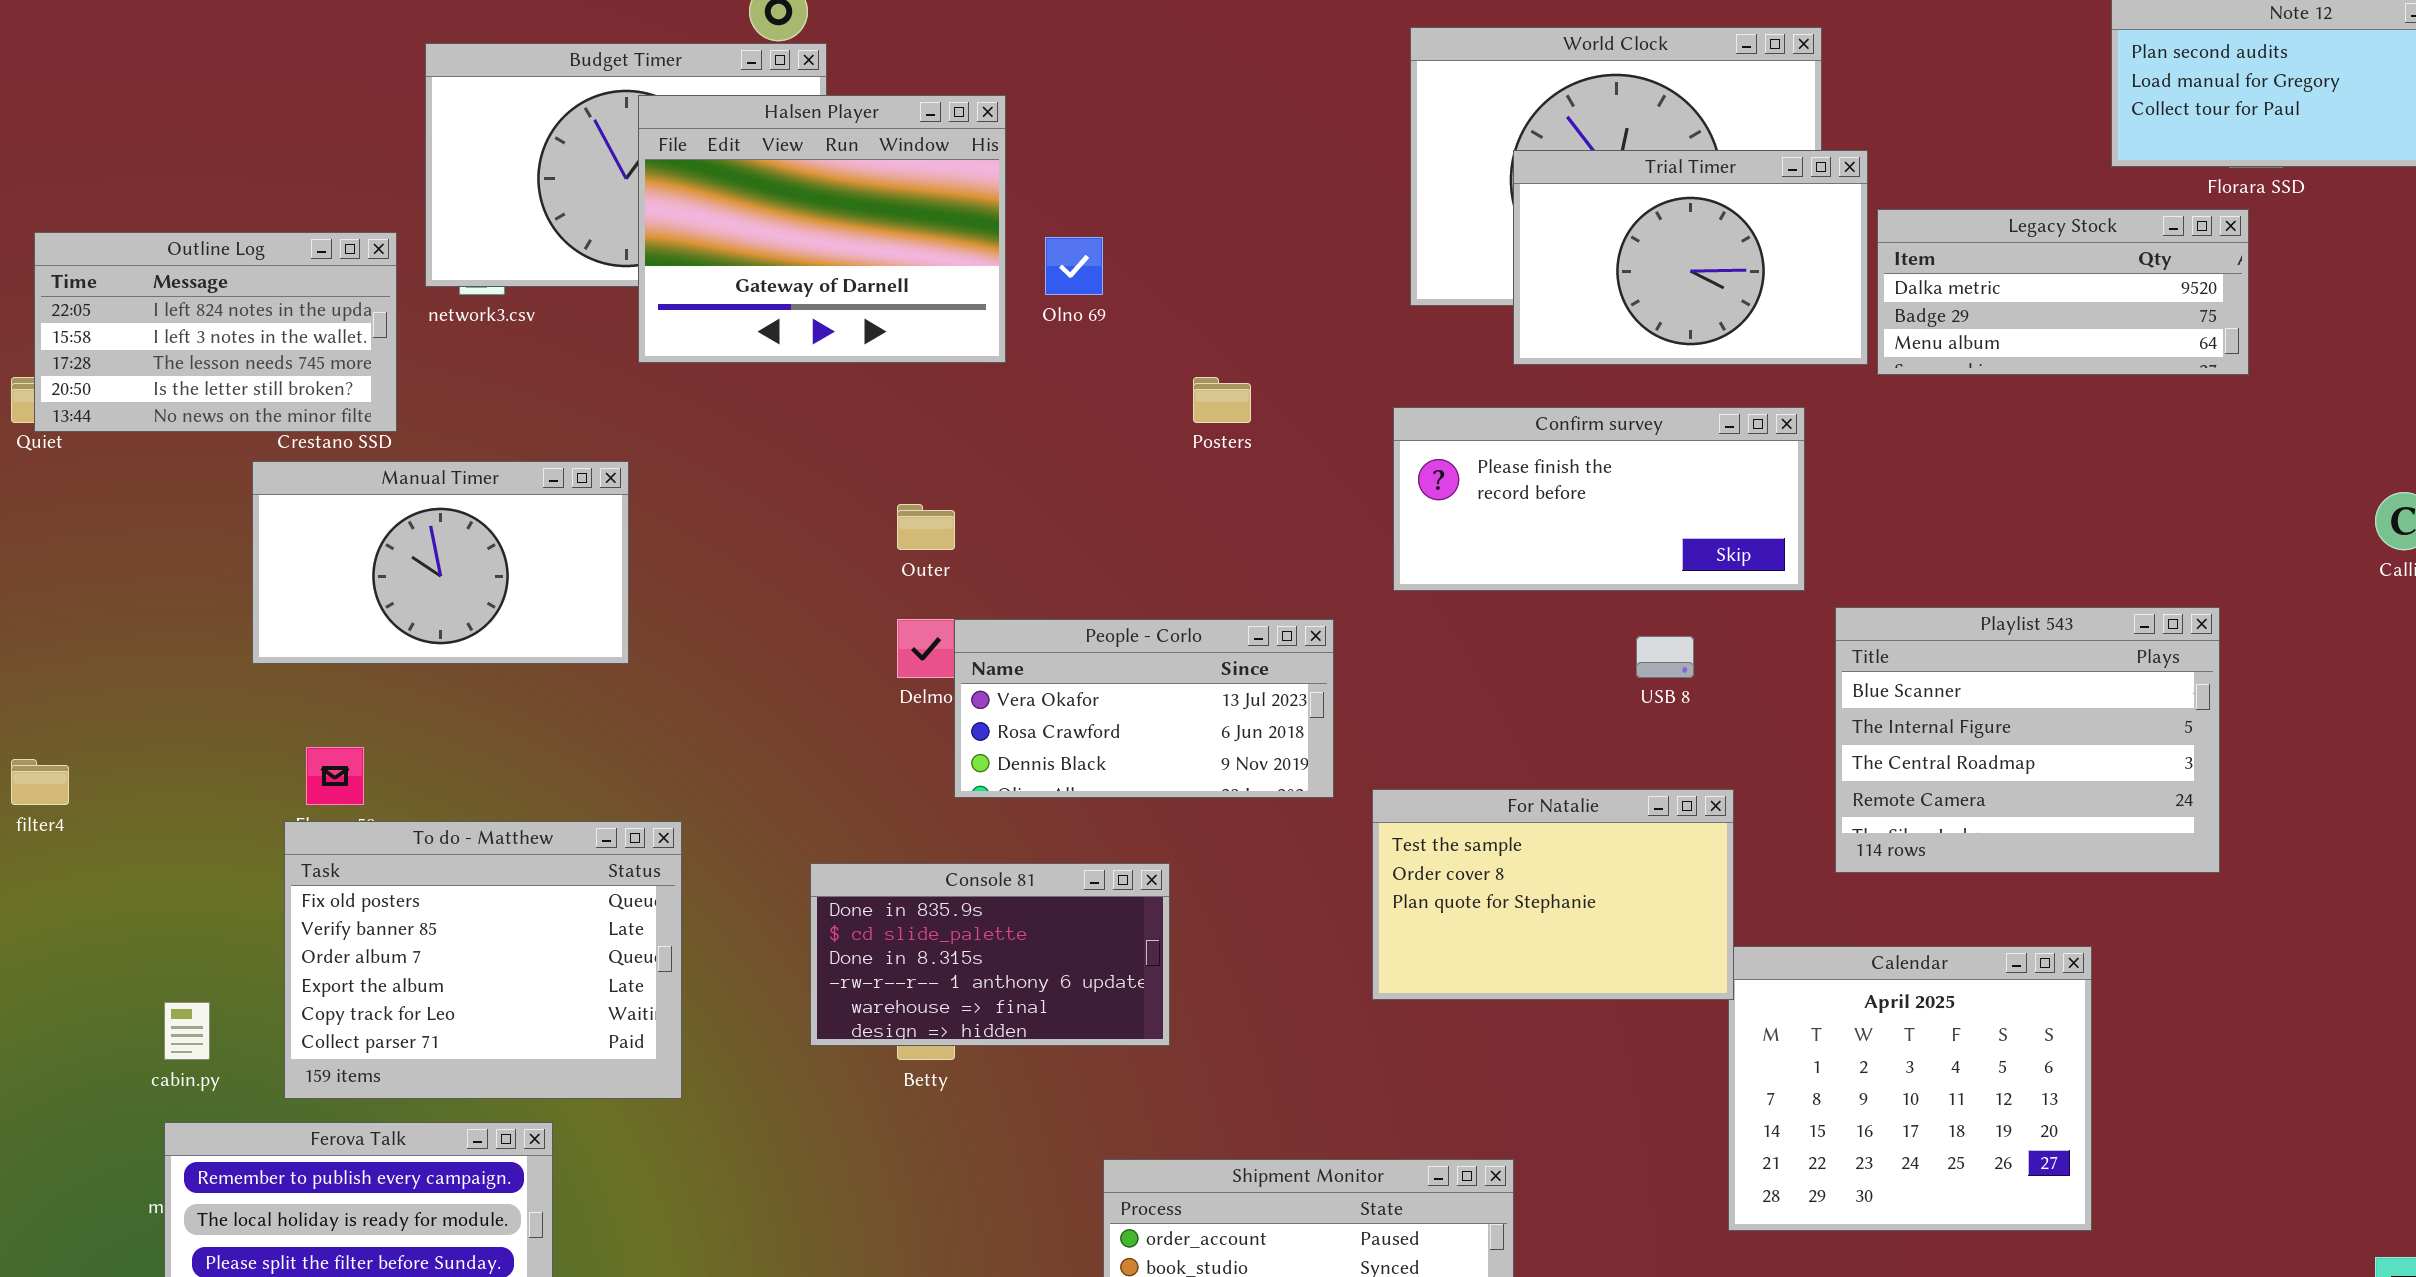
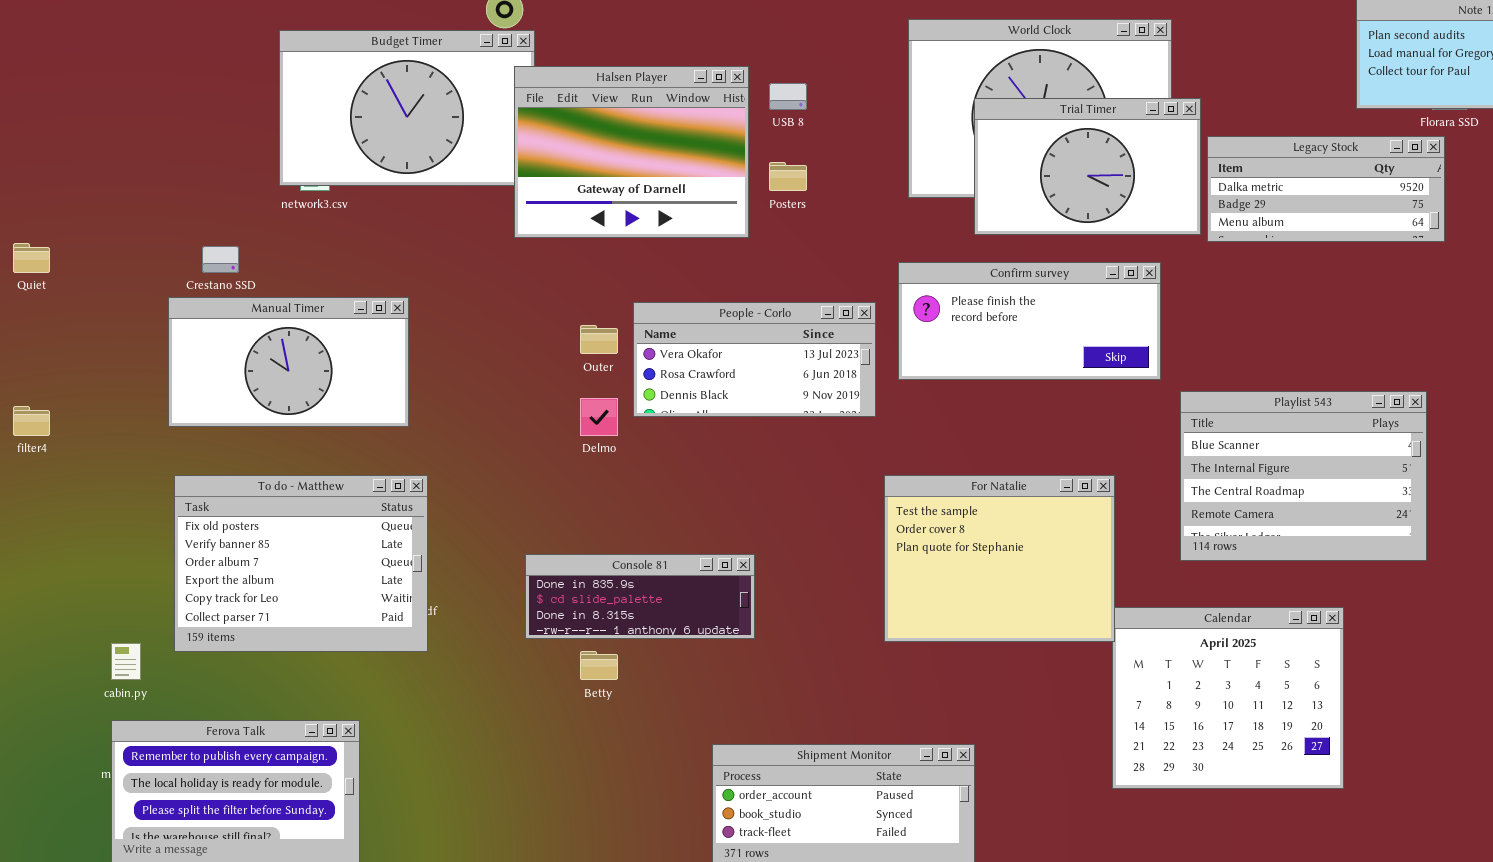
Halsen Player: [638,95,1006,363] -> [514,66,749,238], moved
Outline Log: [34,232,397,432] -> none, closed
Posters: [1193,377,1251,423] -> [769,162,807,191], moved
People - Corlo: [954,619,1334,798] -> [633,302,876,417], moved
USB 8: [1636,636,1694,678] -> [769,83,807,110], moved
filter4: [11,759,69,805] -> [13,406,50,436], moved
For Natalie: [1372,789,1734,1000] -> [884,475,1115,642], resized
To do - Matthew: [284,821,682,1099] -> [174,475,428,652], moved
Console 81: [810,863,1170,1046] -> [525,554,755,639], resized

